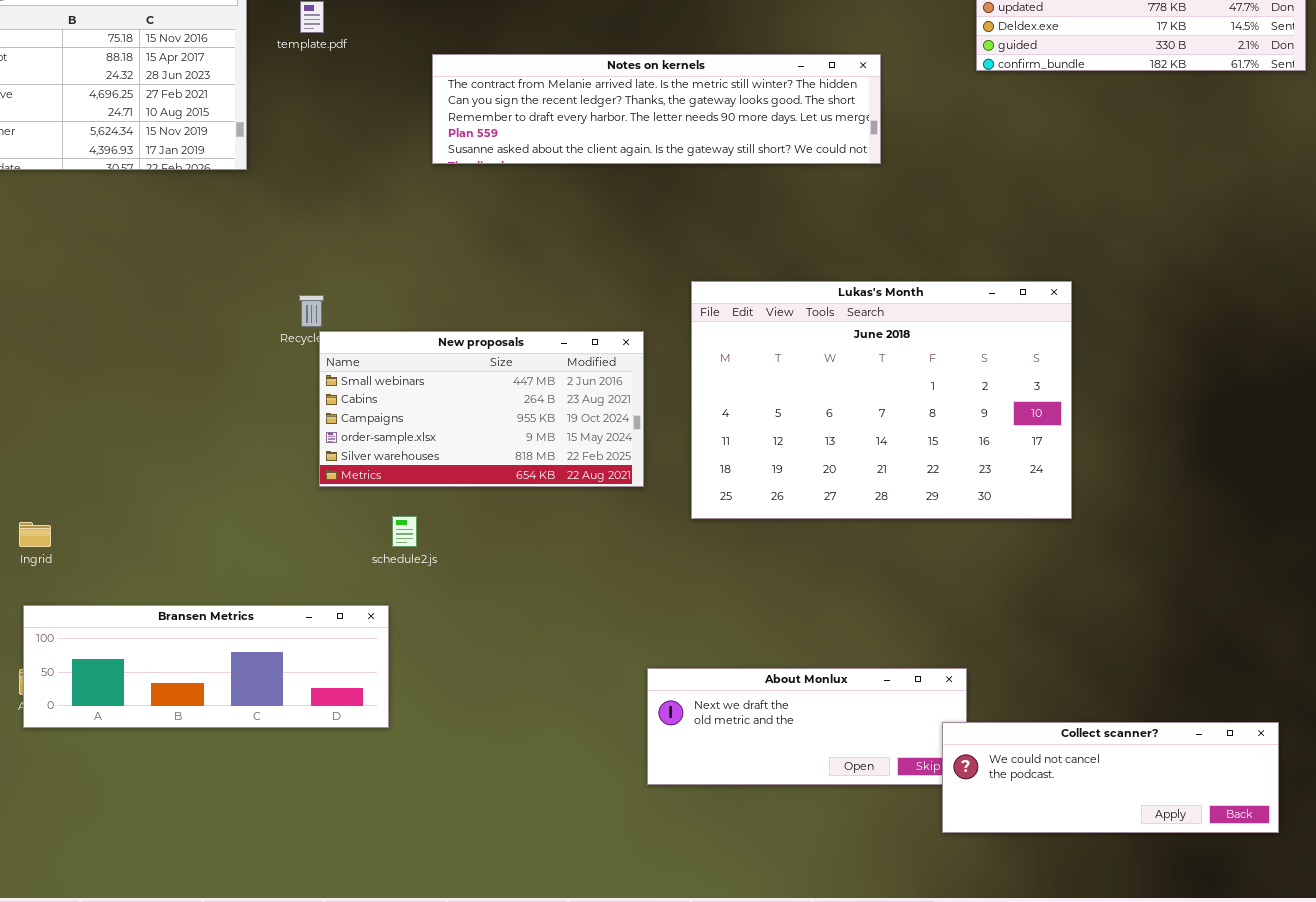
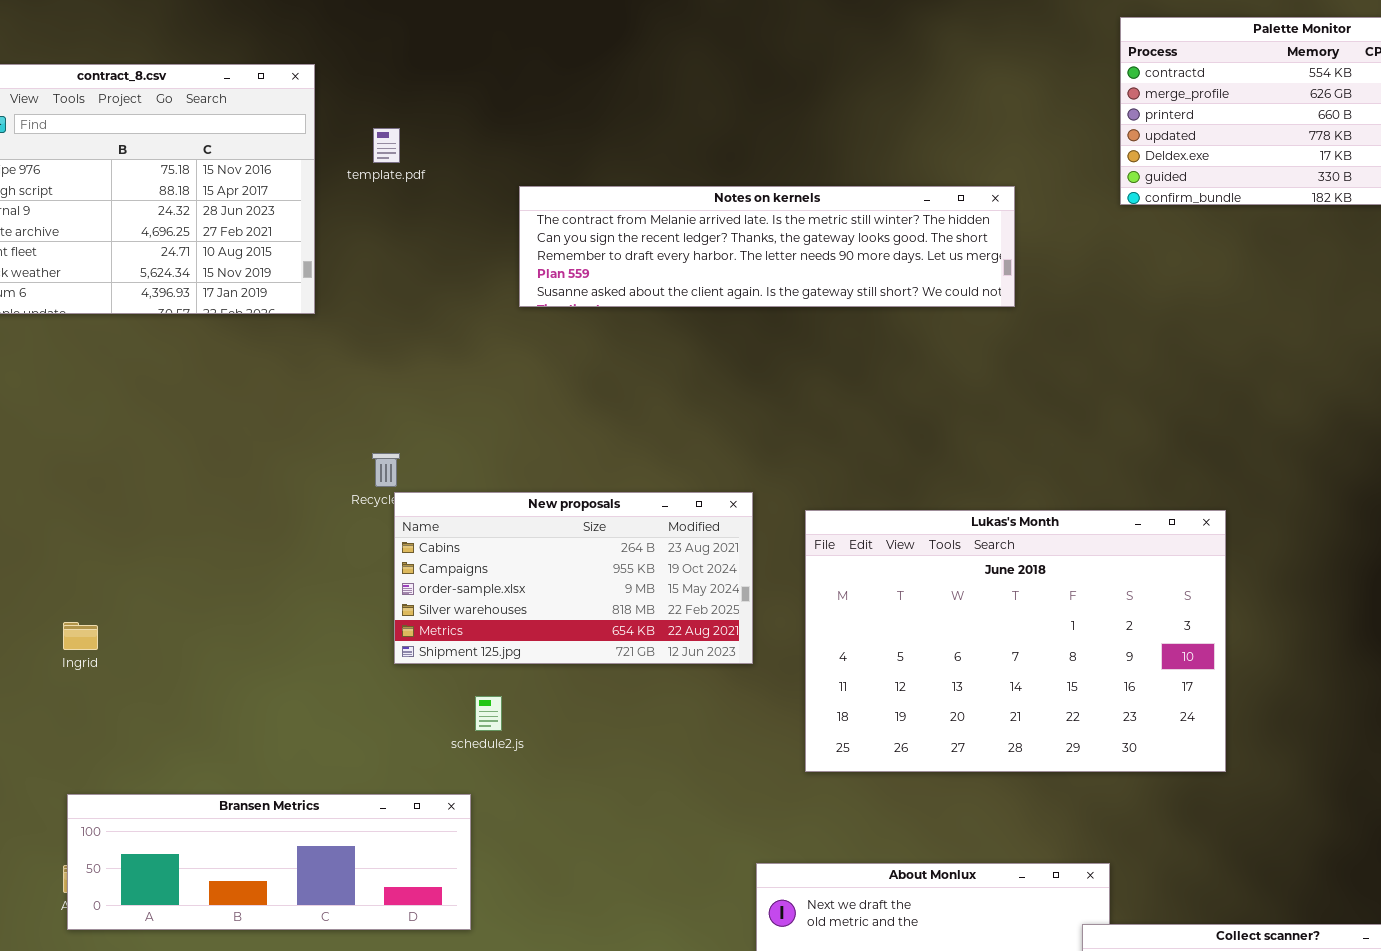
Lukas's Month: [691,281,1072,519] -> [805,510,1226,772], moved
New proposals: [319,331,644,487] -> [394,492,753,664], scrolled down 1 row
Ingrid: [19,522,51,547] -> [63,622,98,650], moved

